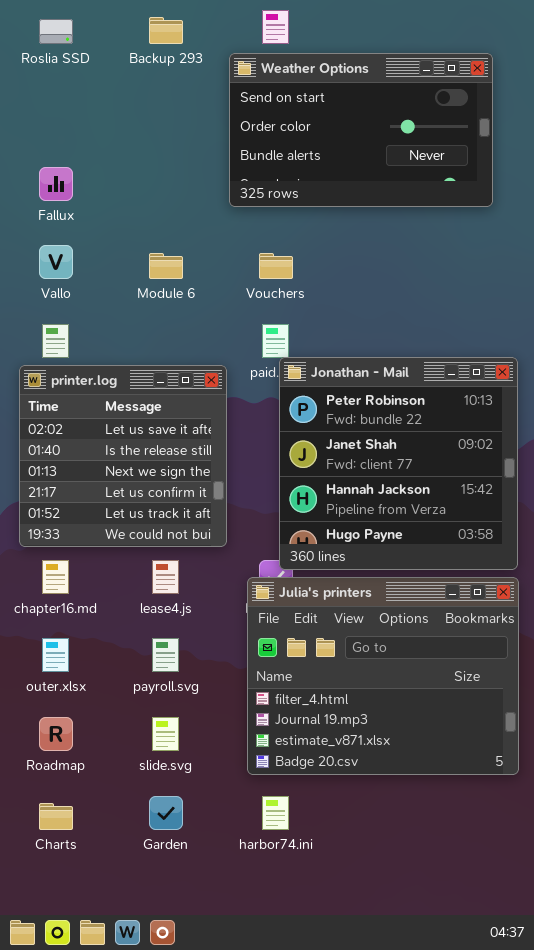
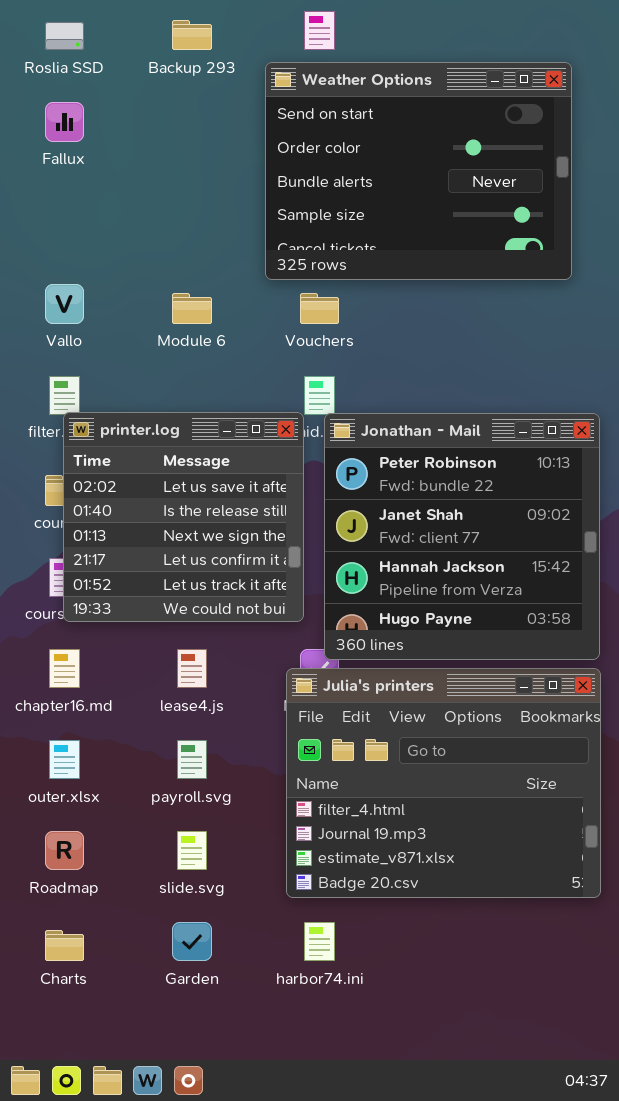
Weather Options: [229,53,493,207] -> [265,62,572,280], resized
Fallux: [39,167,73,201] -> [45,102,84,142], moved
printer.log: [19,365,227,547] -> [63,412,304,622], moved

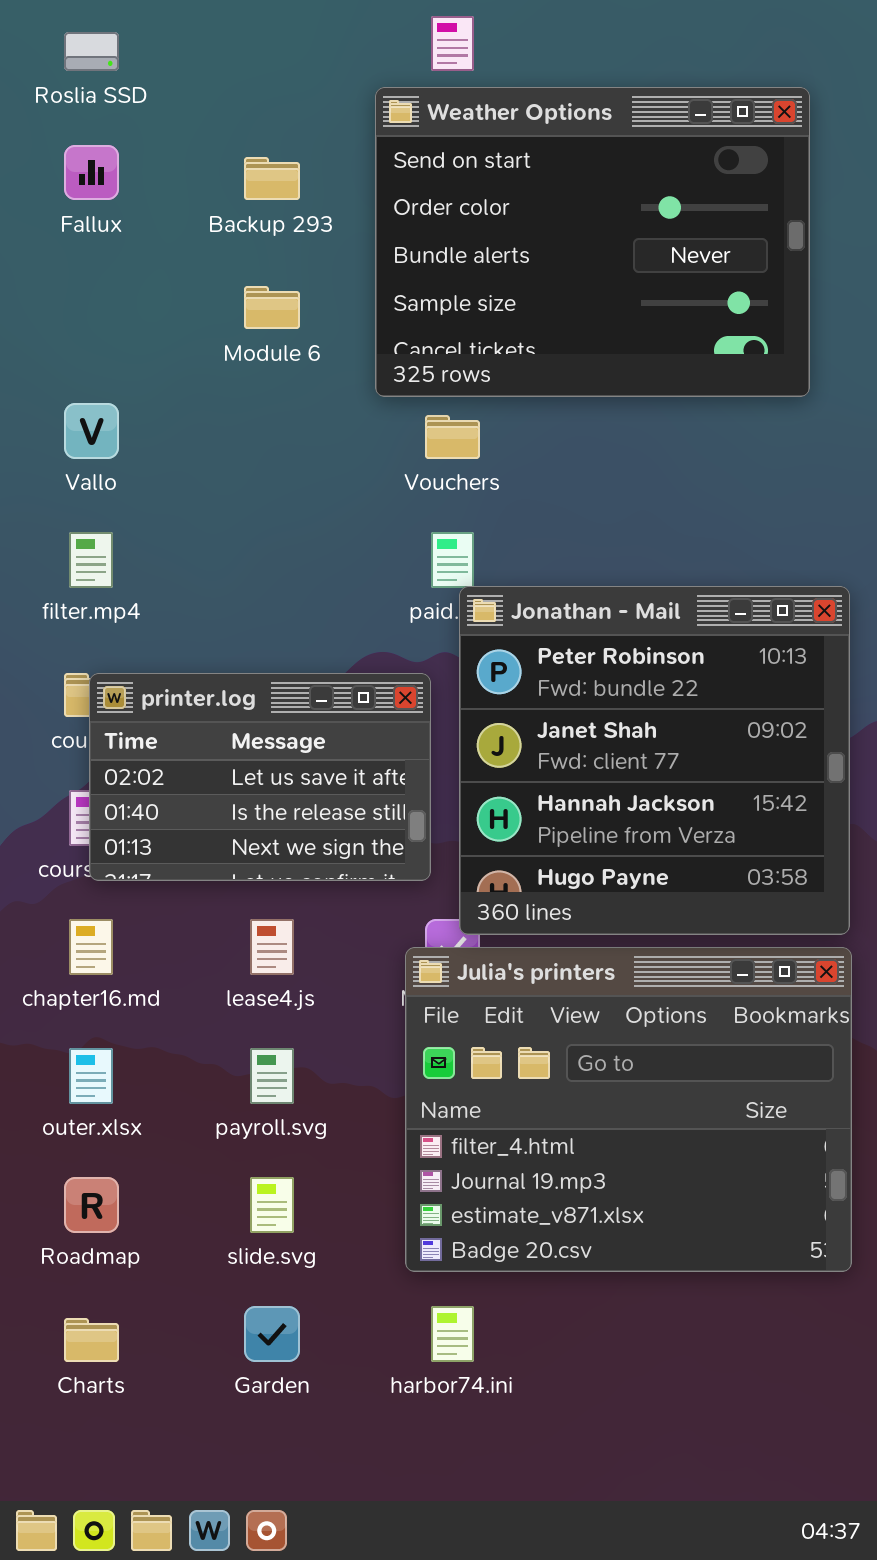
Backup 293: [172,20,212,50] -> [244,157,300,200], moved
Module 6: [172,293,212,324] -> [244,286,300,329], moved
printer.log: [63,412,304,622] -> [89,673,431,881], resized

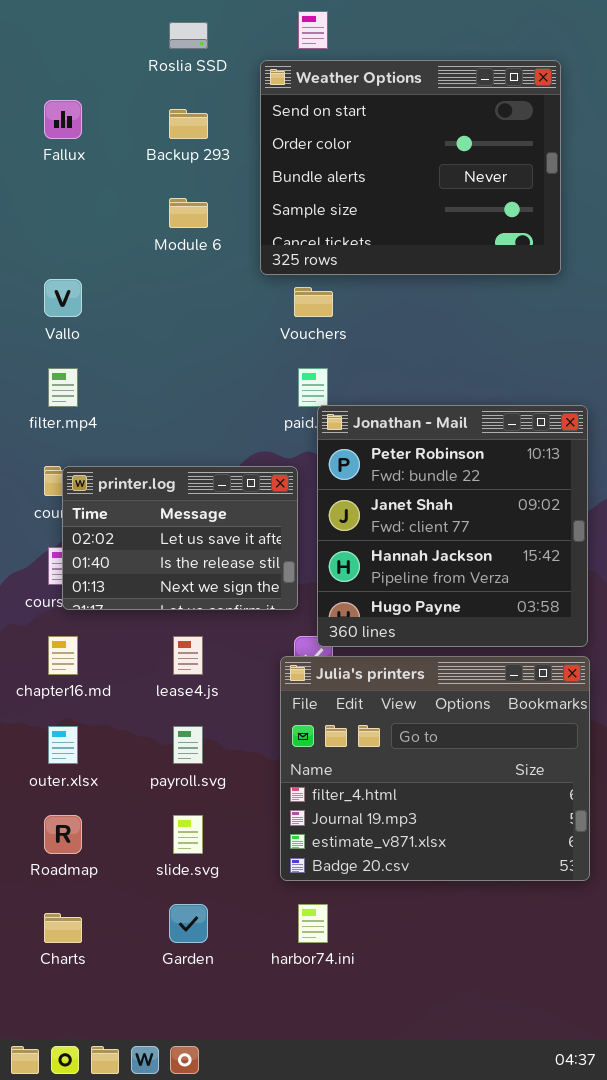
Roslia SSD: [64,32,119,71] -> [169,22,208,49], moved

